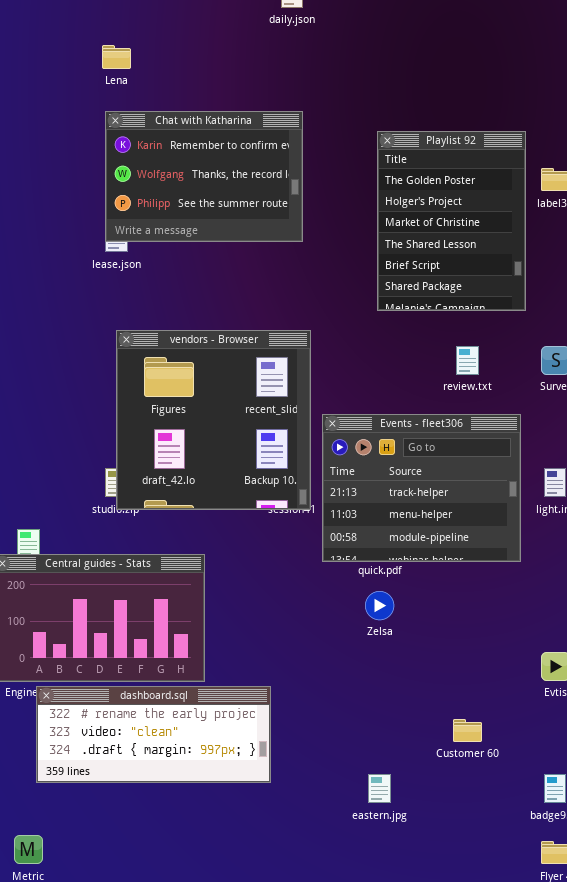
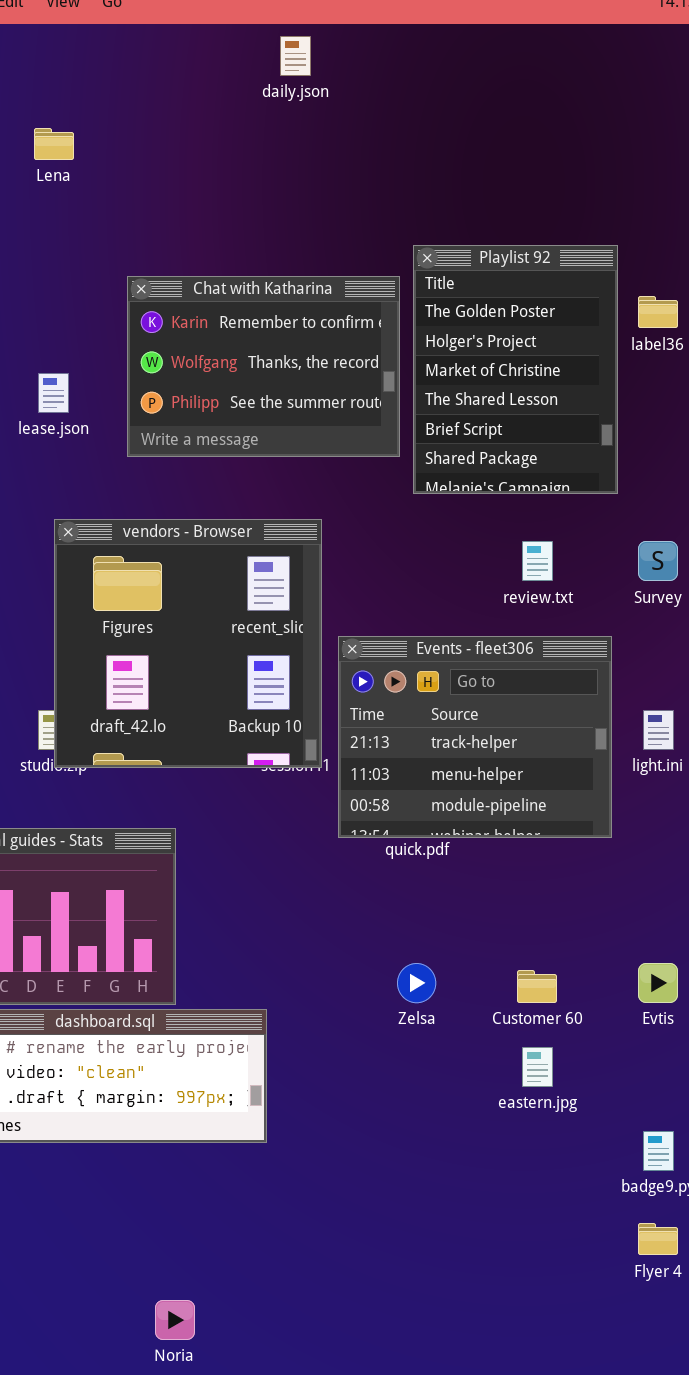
Chat with Katharina: [105,111,303,242] -> [127,276,400,457], moved
Zelsa: [365,591,394,620] -> [397,963,436,1003], moved
Customer 60: [453,719,482,742] -> [517,970,557,1003], moved
eastern.jpg: [368,774,391,803] -> [522,1047,553,1087], moved

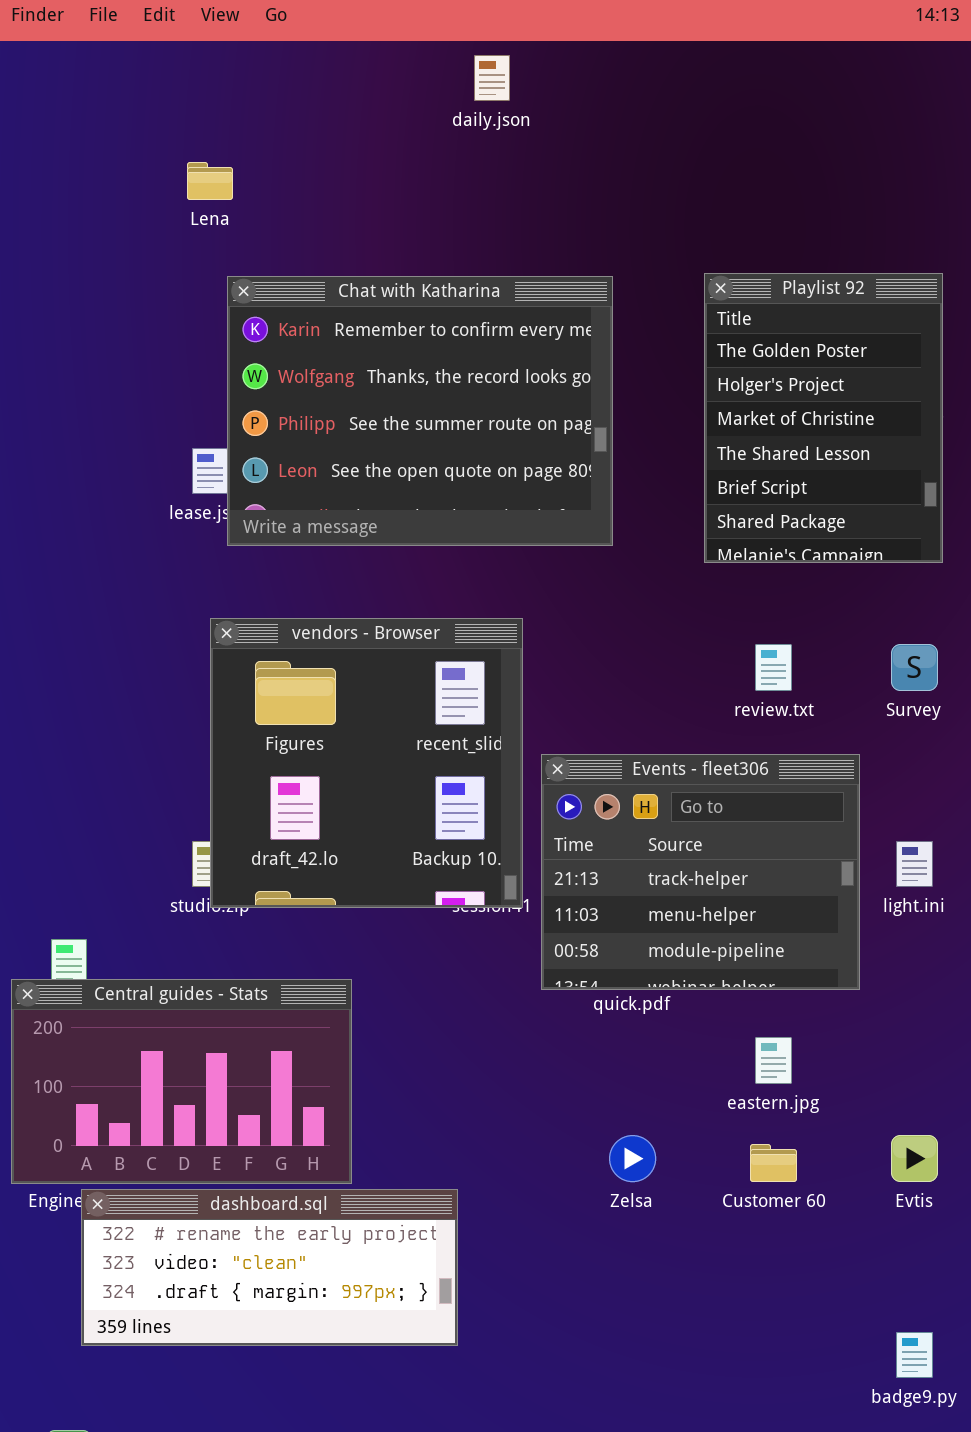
Playlist 92: [413,245,618,494] -> [704,273,943,563], moved
Chat with Katharina: [127,276,400,457] -> [227,276,613,546], resized
eastern.jpg: [522,1047,553,1087] -> [755,1037,792,1084], moved

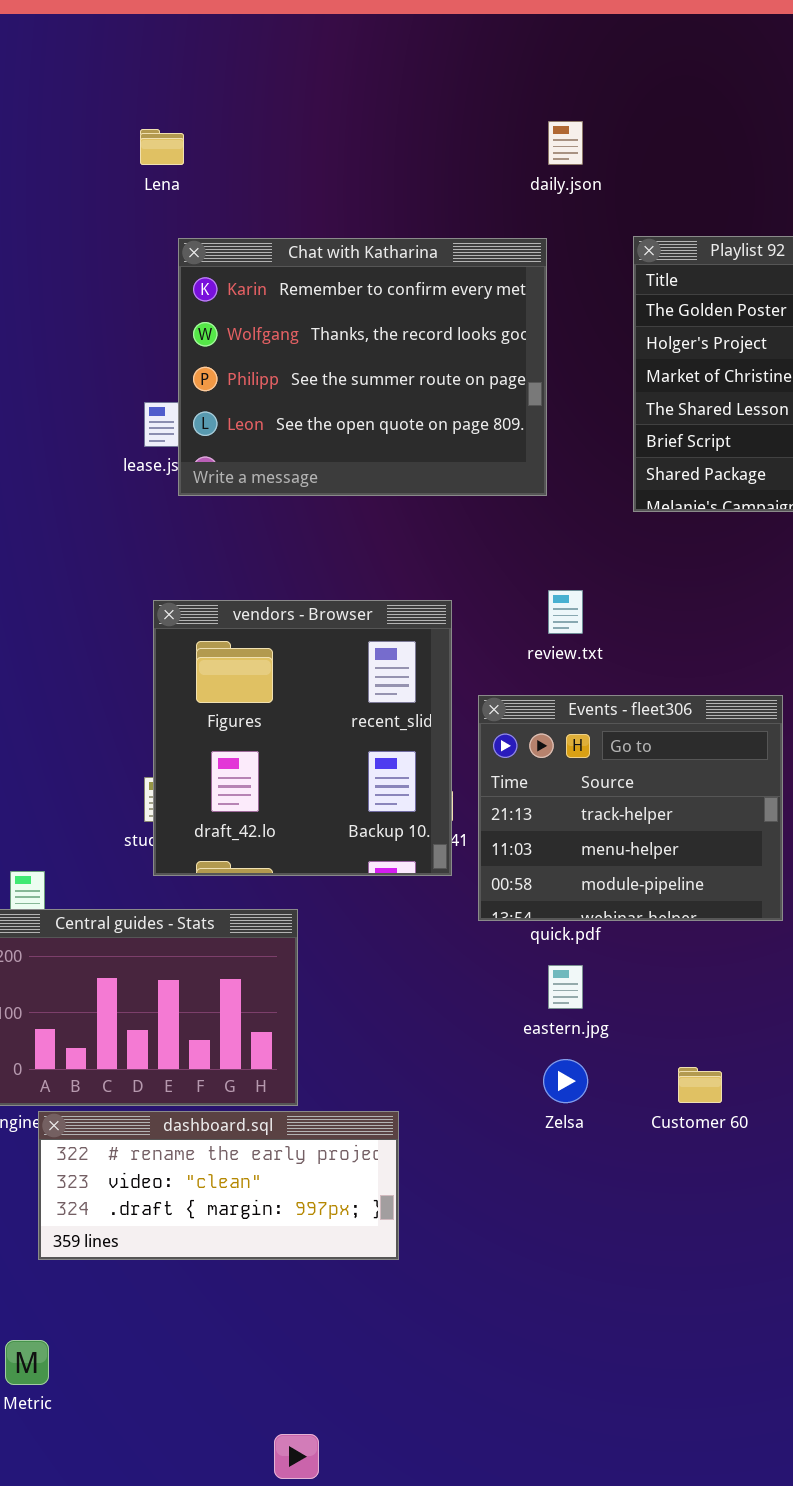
daily.json: [474,55,510,101] -> [548,121,583,165], moved
vendors - Browser: [210,618,523,908] -> [153,600,452,876], moved
review.txt: [755,644,792,691] -> [548,590,583,634], moved
eastern.jpg: [755,1037,792,1084] -> [548,965,583,1009], moved

